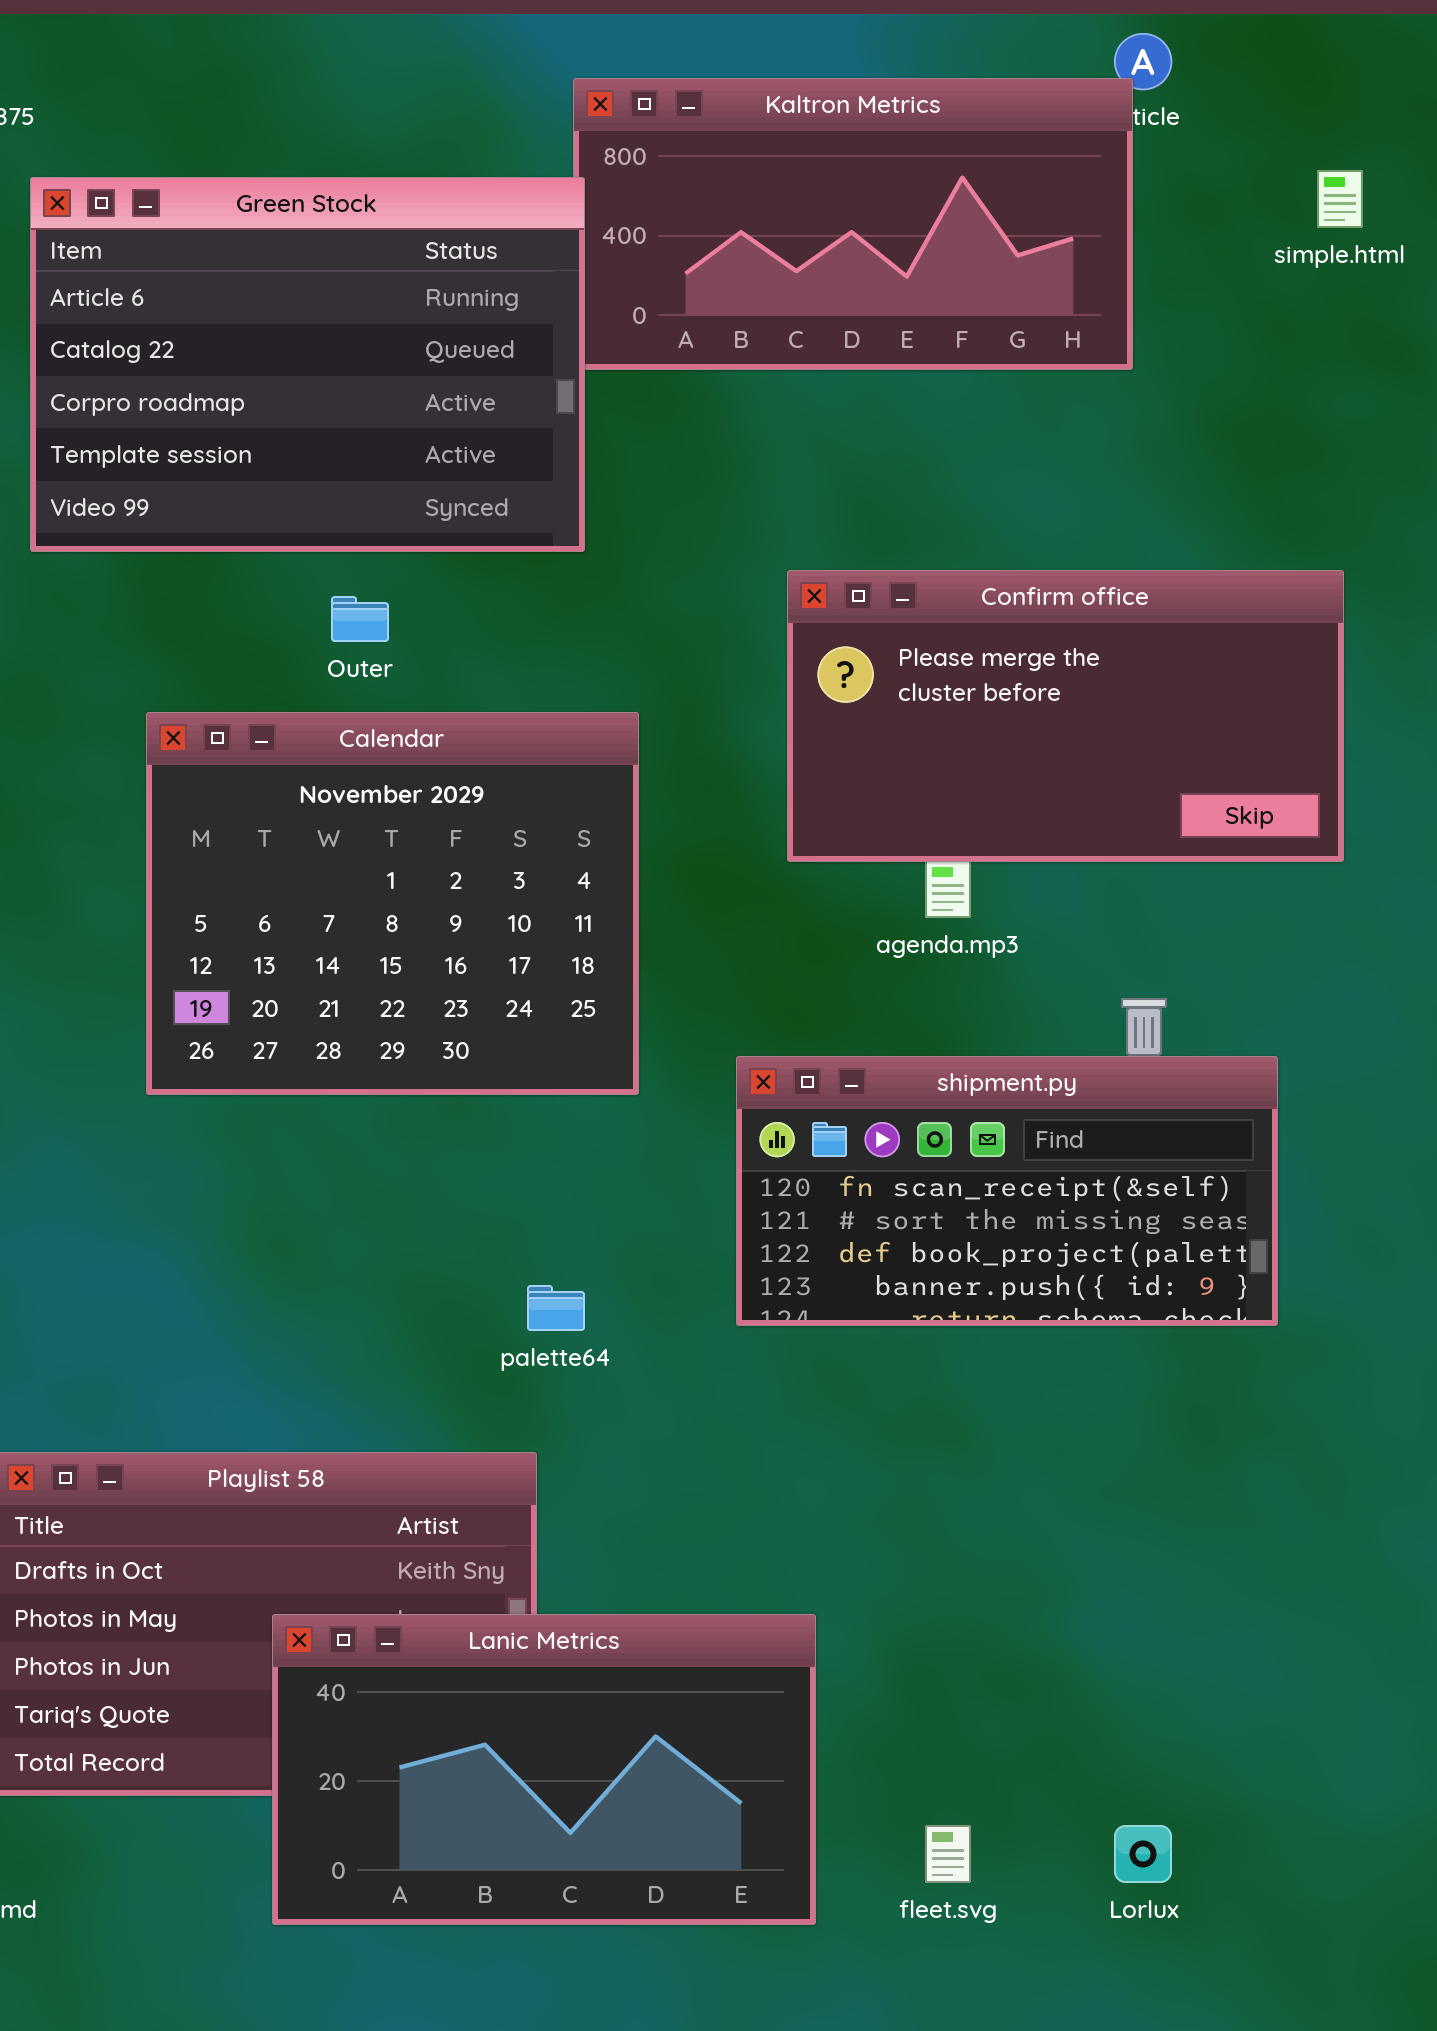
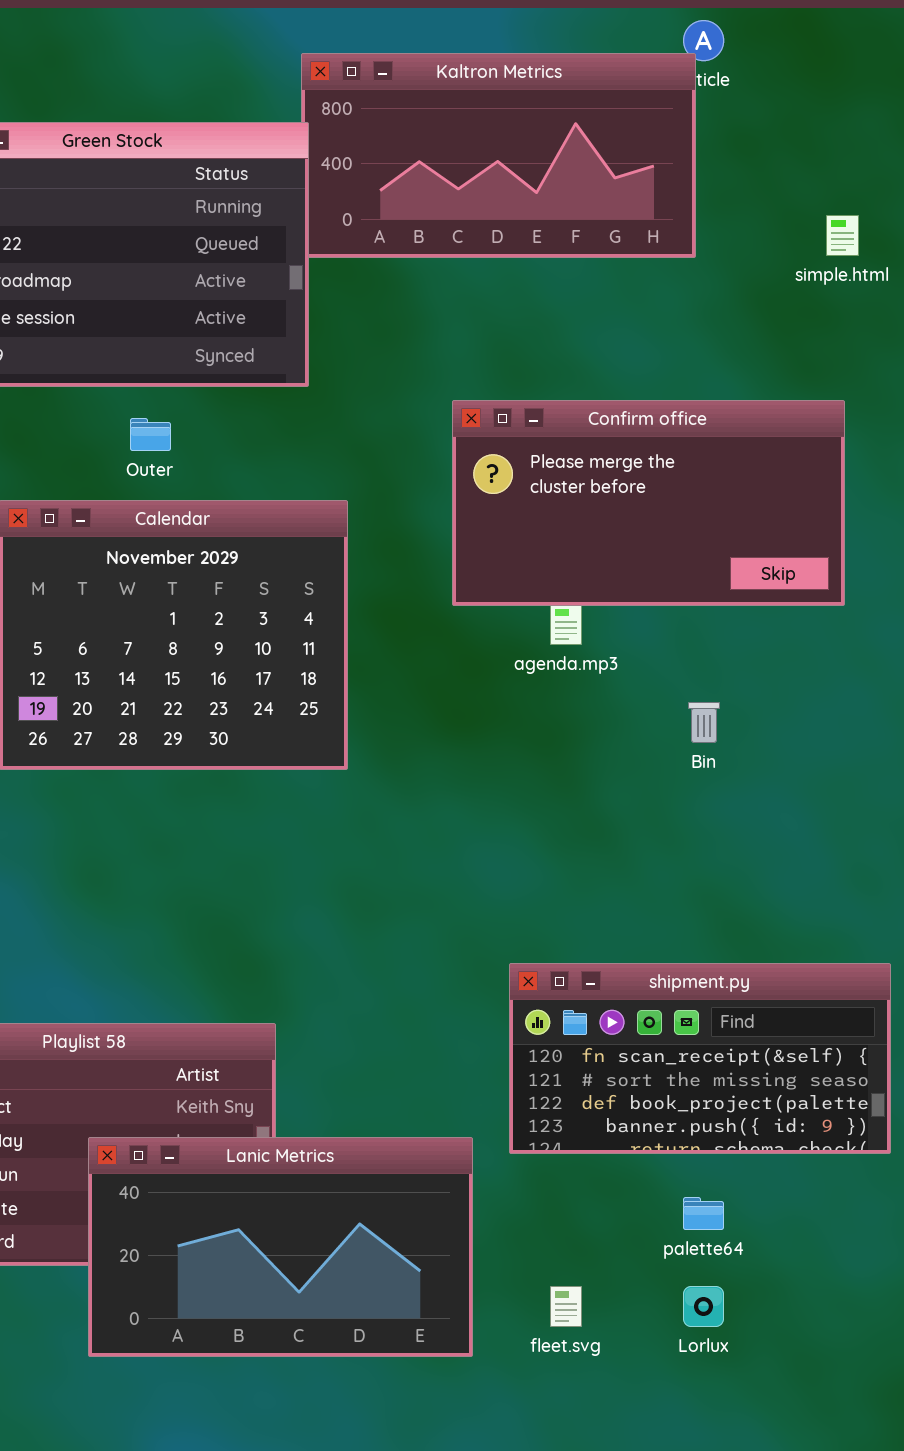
simple.html: [1317,170,1363,228] -> [826,215,859,256], moved
shipment.py: [736,1056,1278,1326] -> [509,963,891,1154], moved
palette64: [527,1285,585,1331] -> [683,1197,724,1230], moved

